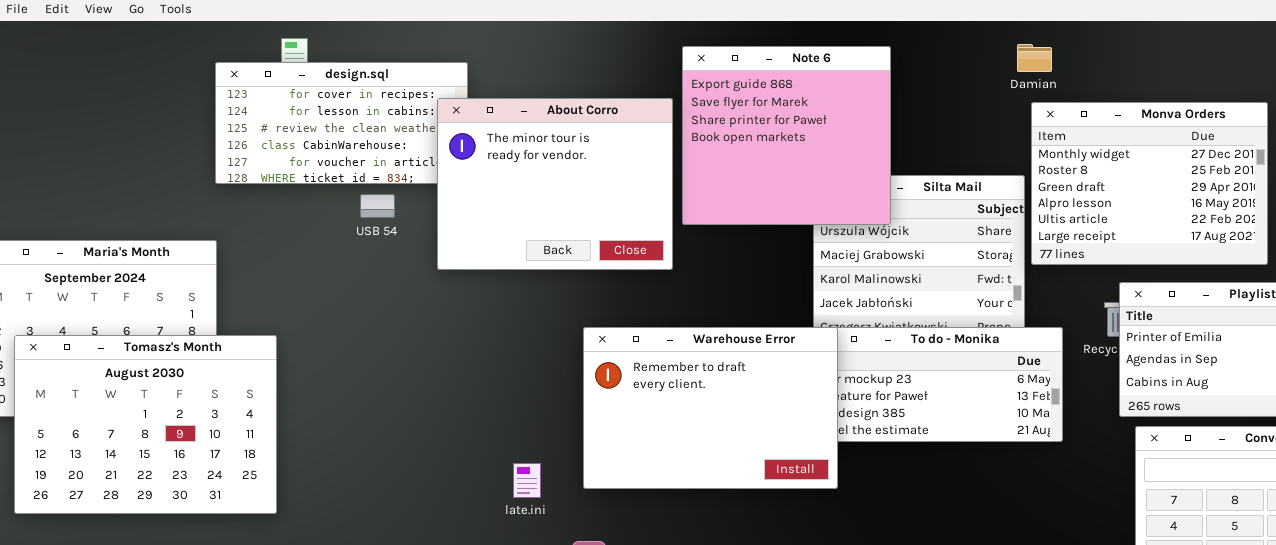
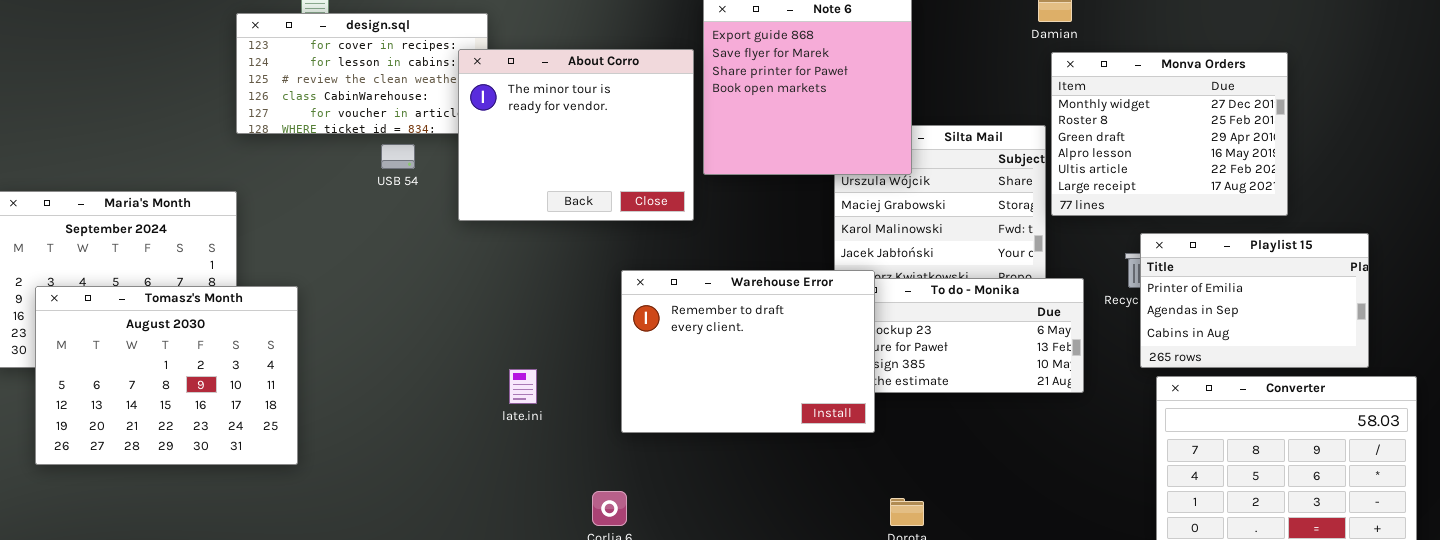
Warehouse Error: [583,327,838,489] -> [621,270,875,433], moved
late.ini: [513,463,541,498] -> [509,369,537,404], moved

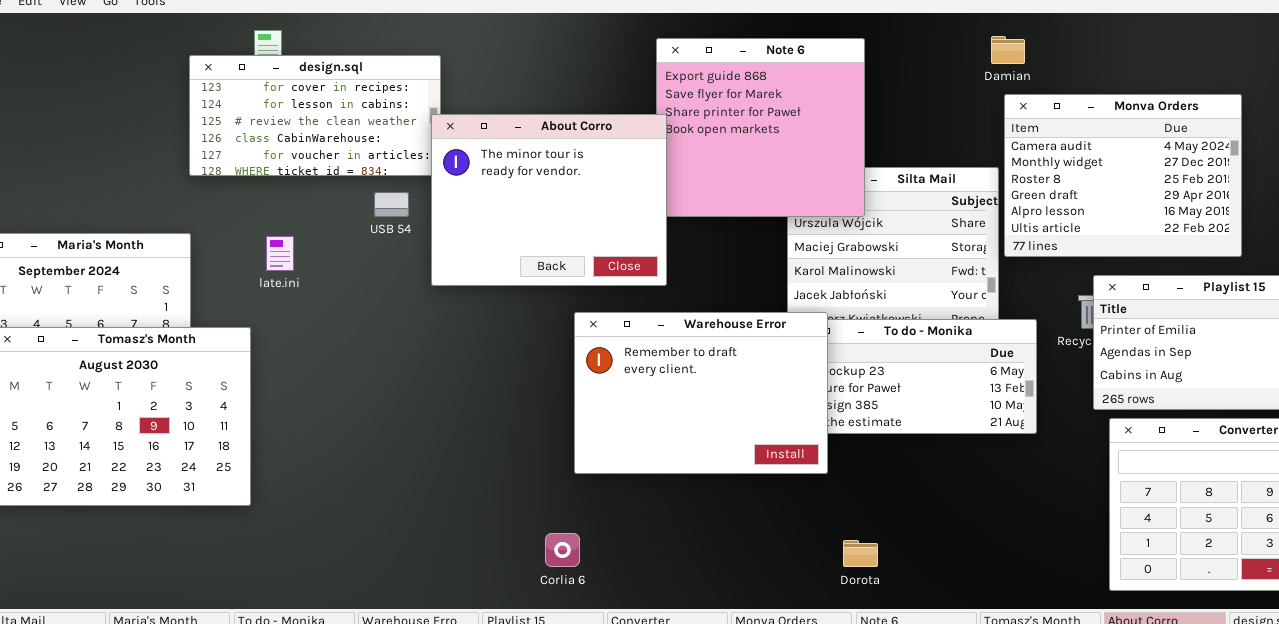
About Corro: [458,49,694,221] -> [431,114,667,286], moved
Monva Orders: [1051,52,1288,216] -> [1004,94,1242,257], scrolled up 1 row
USB 54: [381,144,415,169] -> [374,192,409,217], moved
late.ini: [509,369,537,404] -> [266,236,294,271], moved

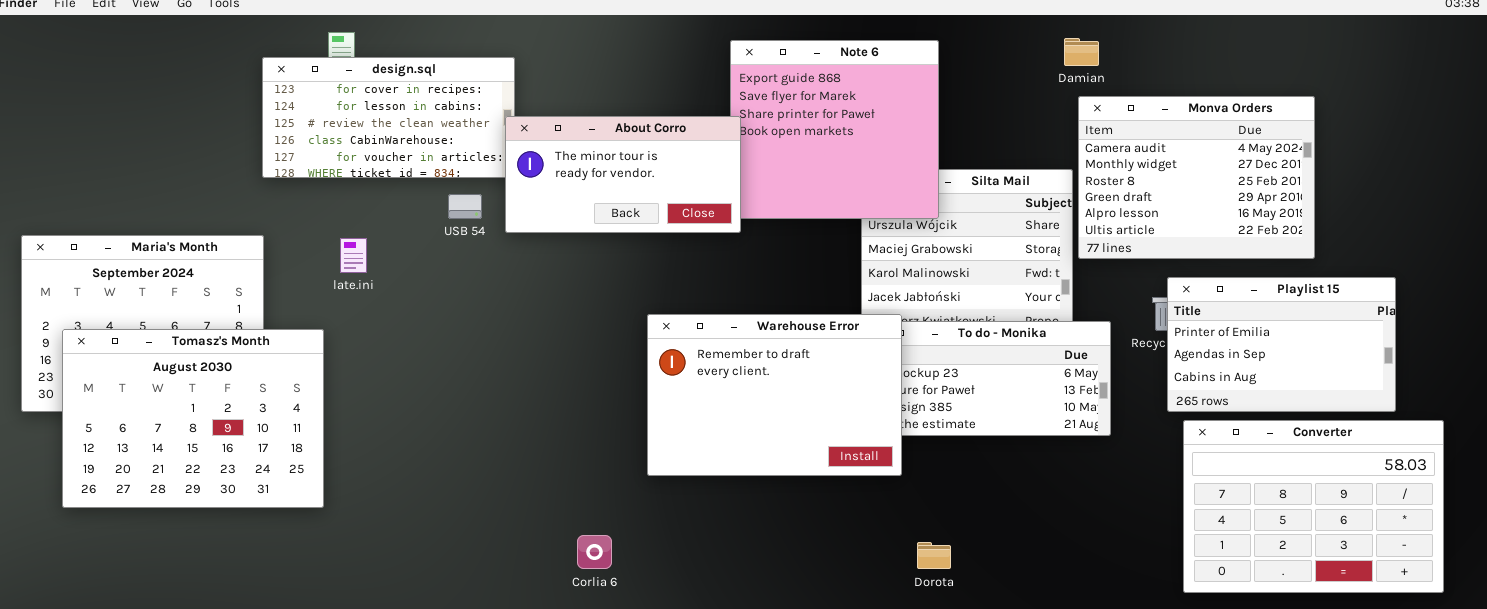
About Corro: [431,114,667,286] -> [505,116,741,233], resized
Corlia 6: [545,533,580,567] -> [577,535,612,569], moved

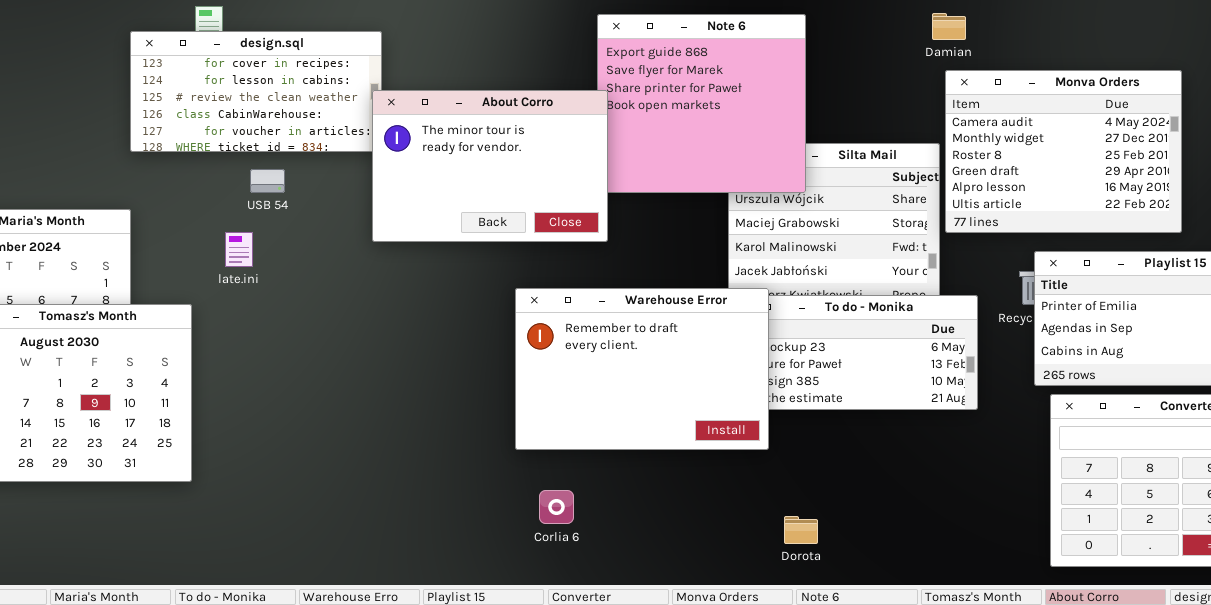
About Corro: [505,116,741,233] -> [372,90,608,242], resized
USB 54: [448,194,482,219] -> [250,169,285,193], moved
late.ini: [340,238,367,273] -> [225,232,253,267], moved
Corlia 6: [577,535,612,569] -> [539,490,574,524], moved

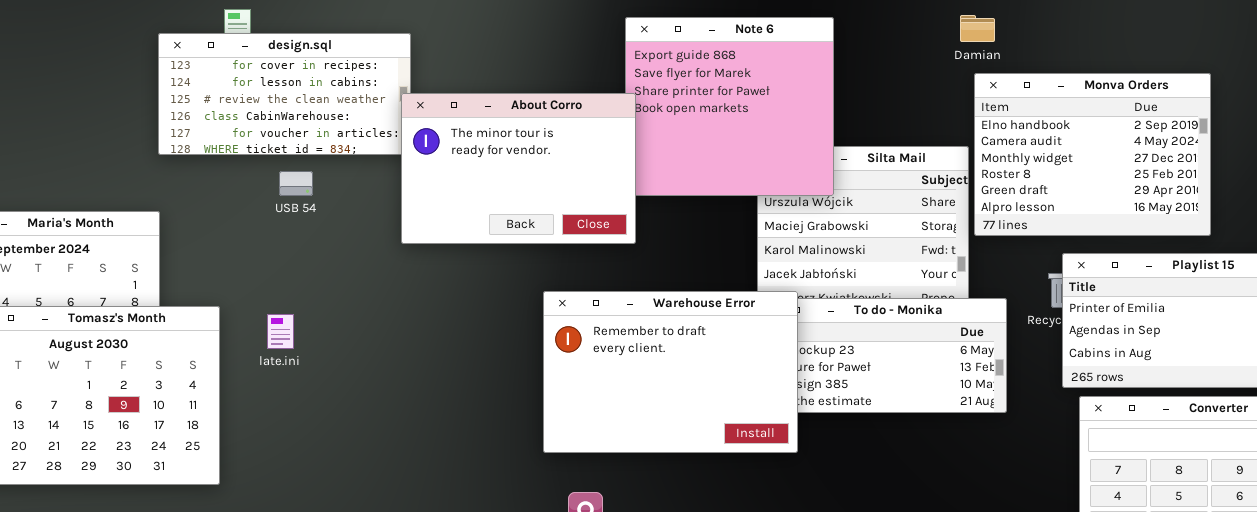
Monva Orders: [945,70,1182,233] -> [974,73,1211,236], scrolled up 1 row
late.ini: [225,232,253,267] -> [267,314,294,349], moved

